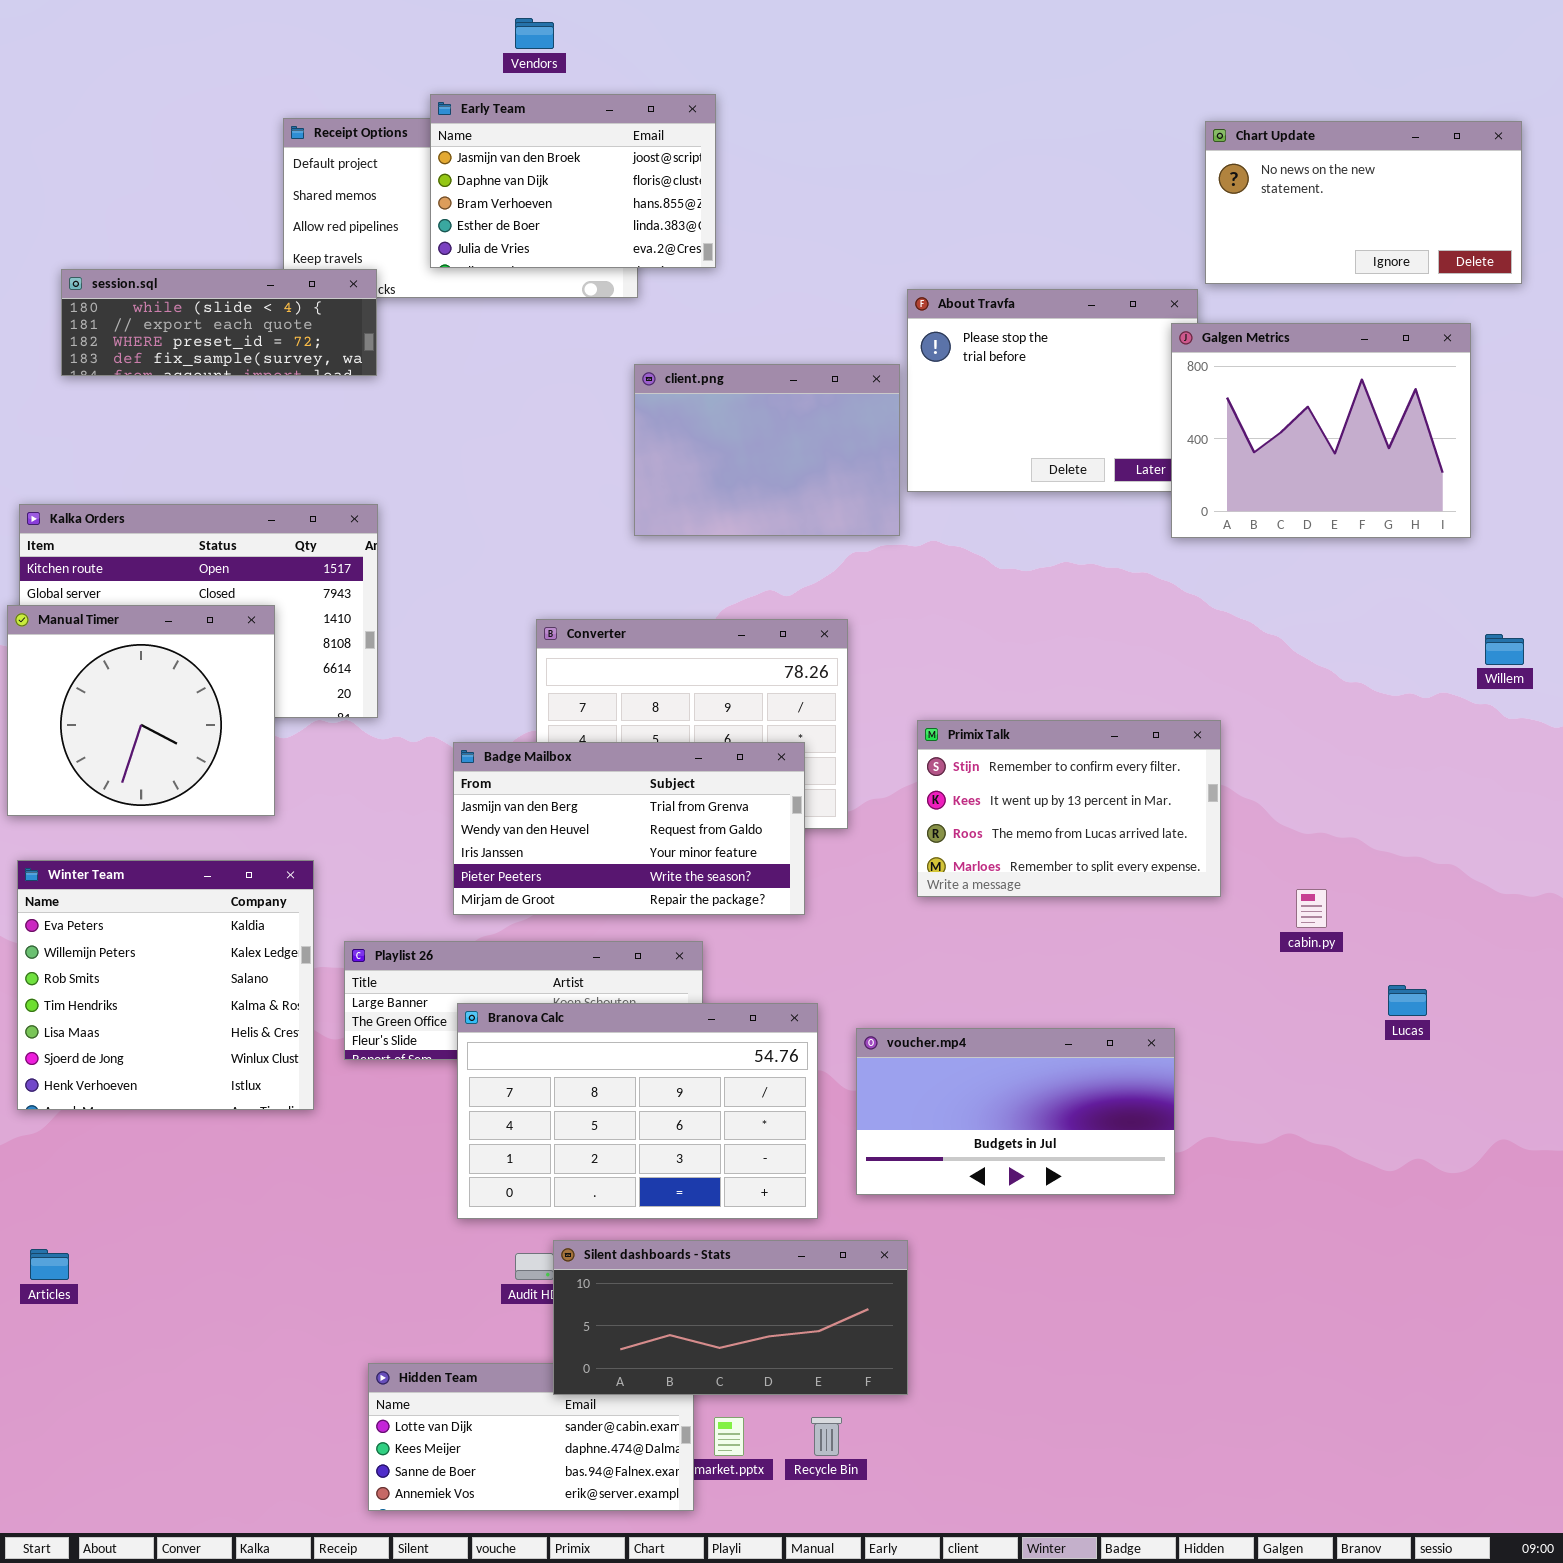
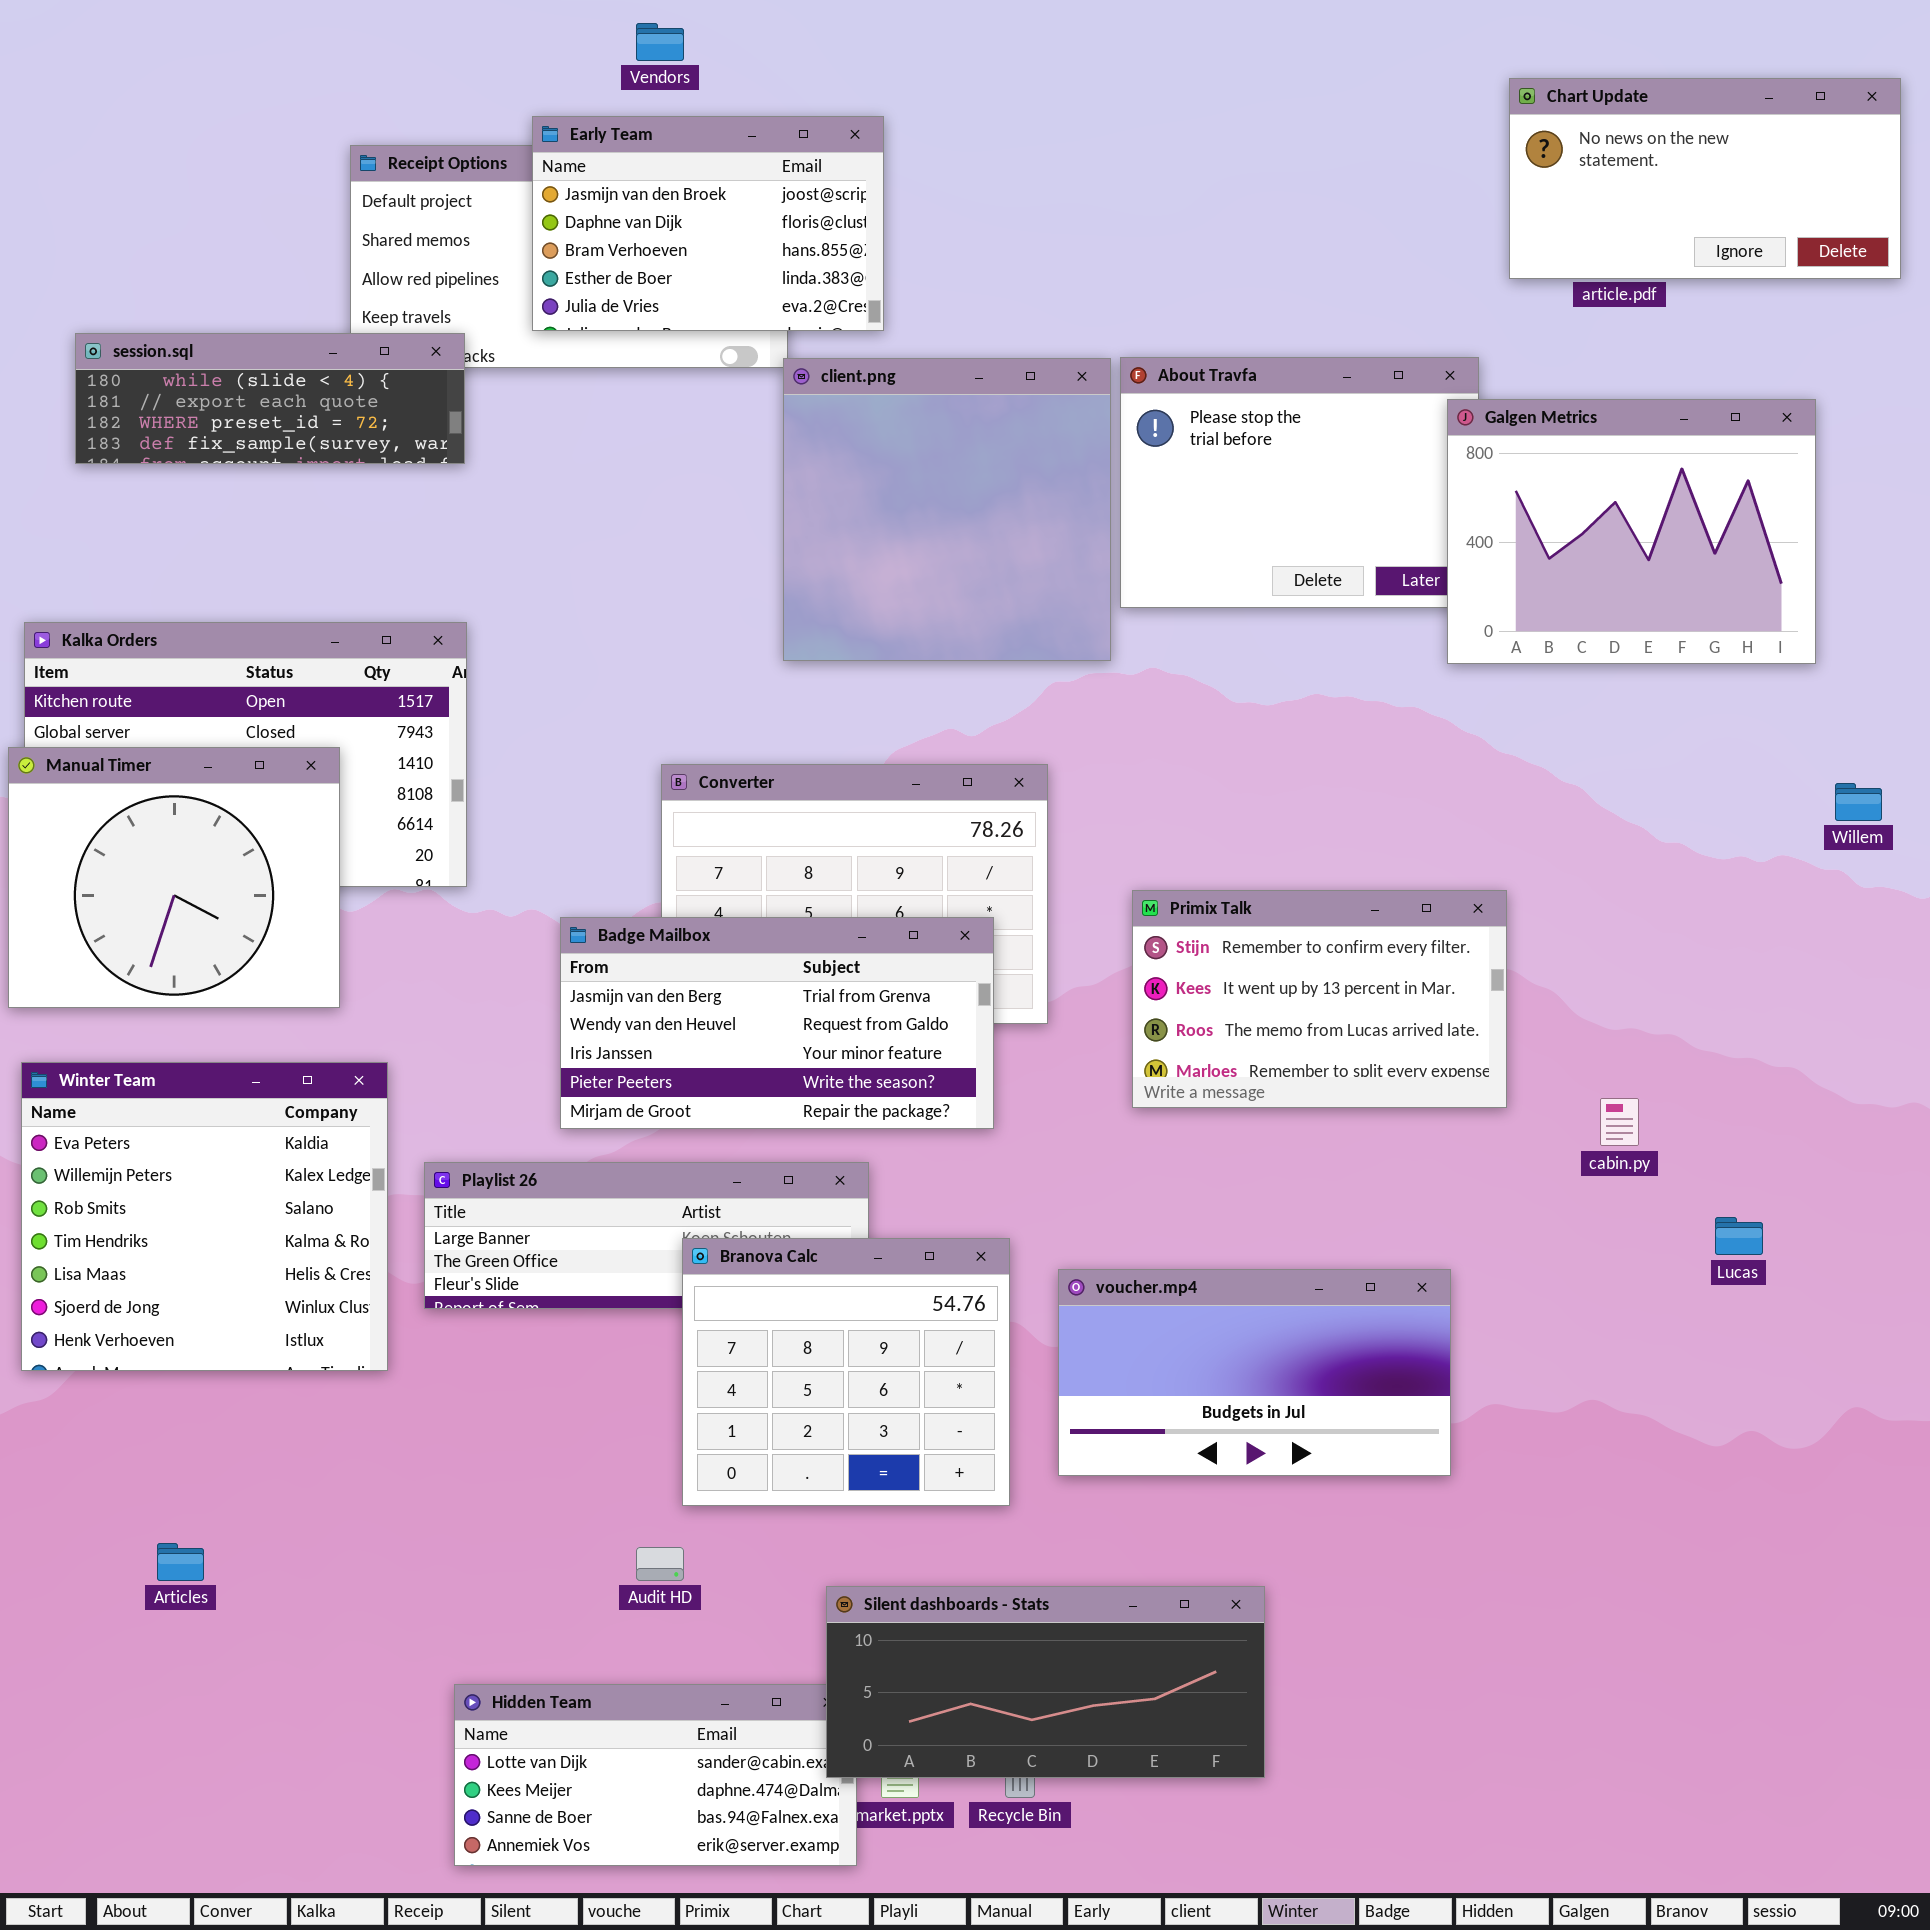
Chart Update: [1205,121,1522,284] -> [1509,78,1901,279], moved
client.png: [634,364,900,536] -> [783,358,1111,661], resized
Branova Calc: [457,1003,818,1219] -> [682,1238,1010,1506], resized
Silent dashboards - Stats: [553,1240,908,1395] -> [826,1586,1265,1778], moved
Articles: [30,1249,69,1280] -> [157,1543,204,1581], moved

